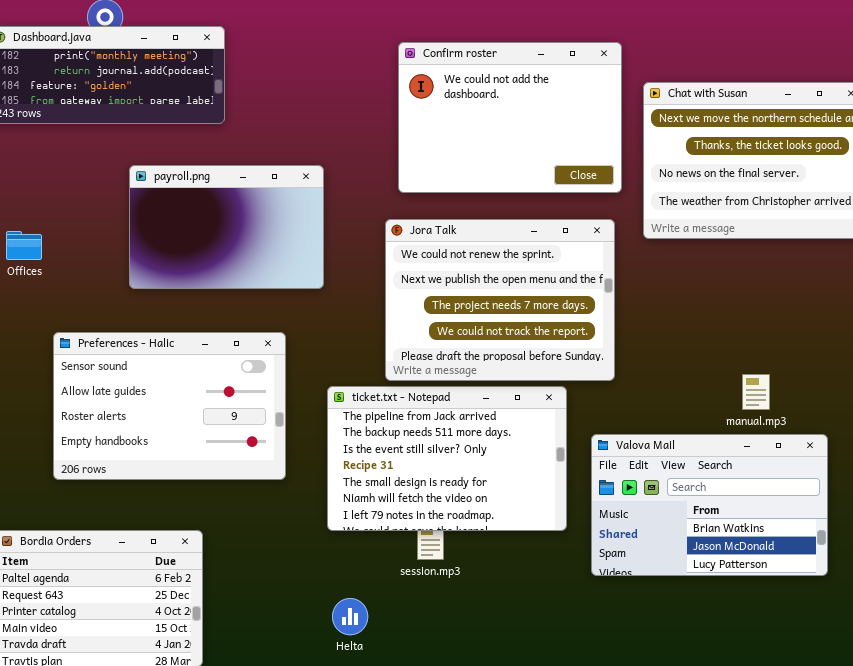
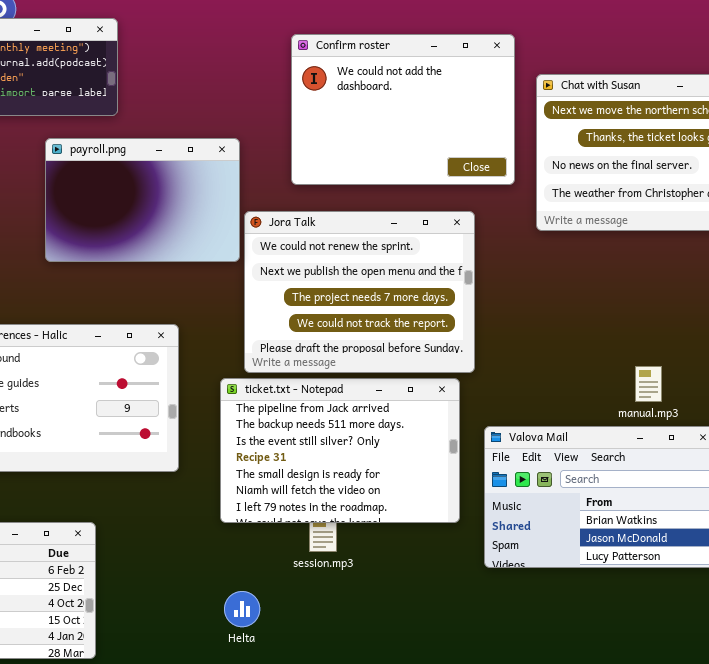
payroll.png: [129,165,324,289] -> [45,138,240,262], moved
Jora Talk: [385,219,615,381] -> [244,211,475,373], moved

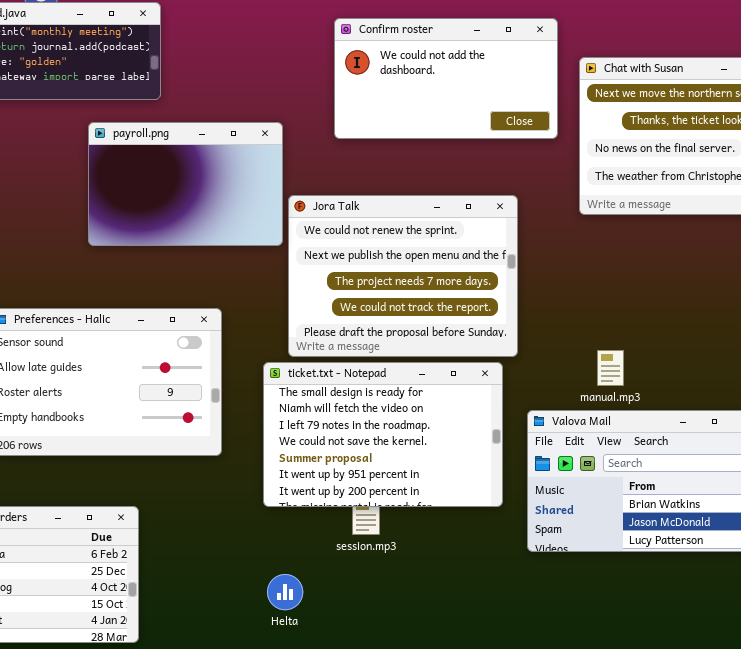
Confirm roster: [291,34,515,185] -> [334,18,558,139], resized
manual.mp3: [635,366,662,402] -> [597,350,624,386], moved
ticket.txt - Notepad: [220,378,460,523] -> [263,362,503,507], scrolled down 4 rows

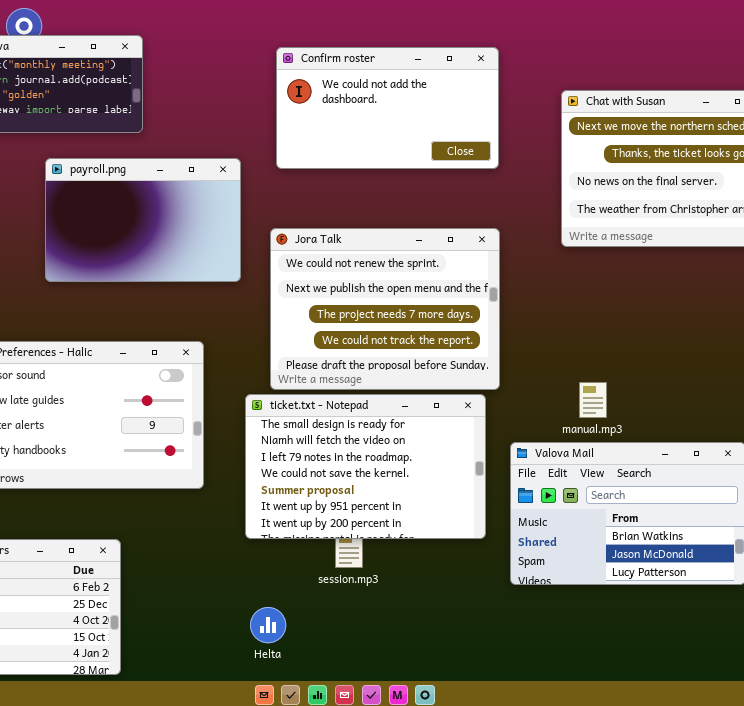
Confirm roster: [334,18,558,139] -> [276,47,499,169], moved
payroll.png: [88,122,283,246] -> [45,158,241,282], moved

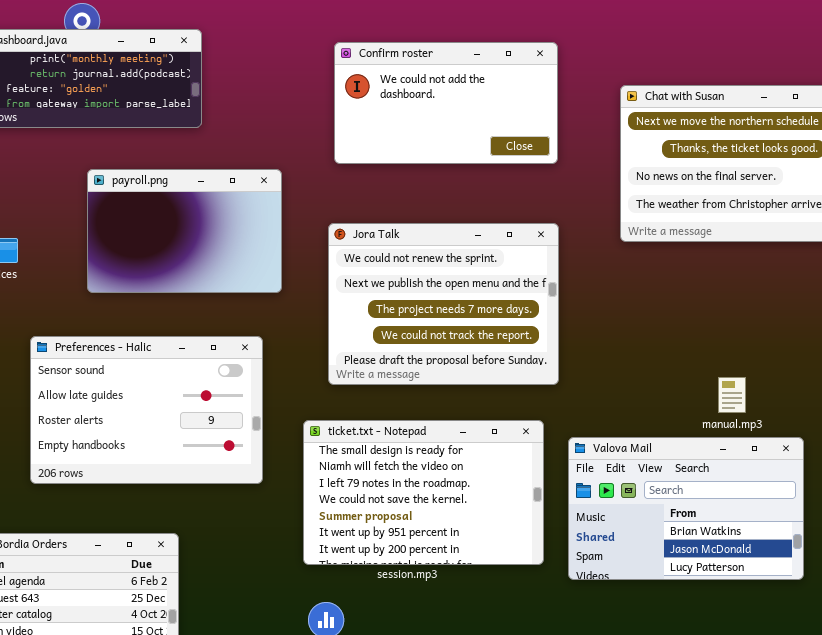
payroll.png: [45,158,241,282] -> [87,169,282,293], moved
manual.mp3: [579,382,607,418] -> [718,377,746,413], moved
ticket.txt - Notepad: [245,394,486,539] -> [303,420,544,565], moved

